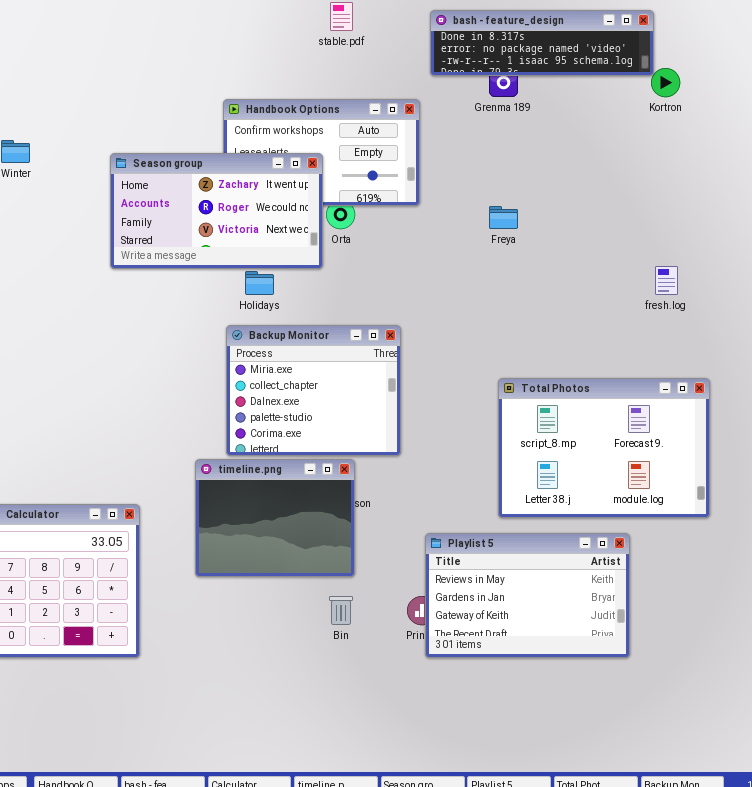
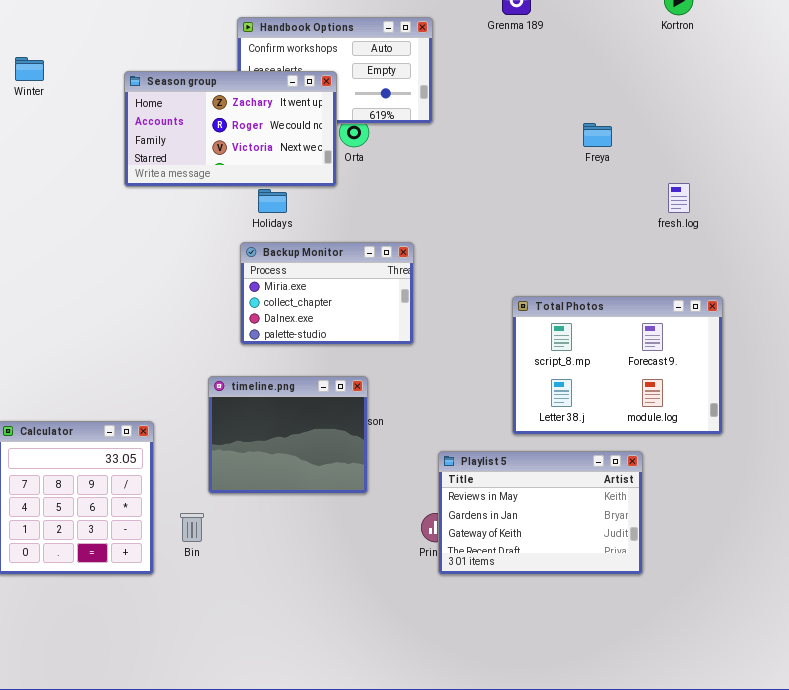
Freya: [489,206,518,229] -> [583,123,612,147], moved
Backup Monitor: [226,325,401,456] -> [240,242,414,345], resized
Bin: [329,596,353,625] -> [180,513,204,542], moved

